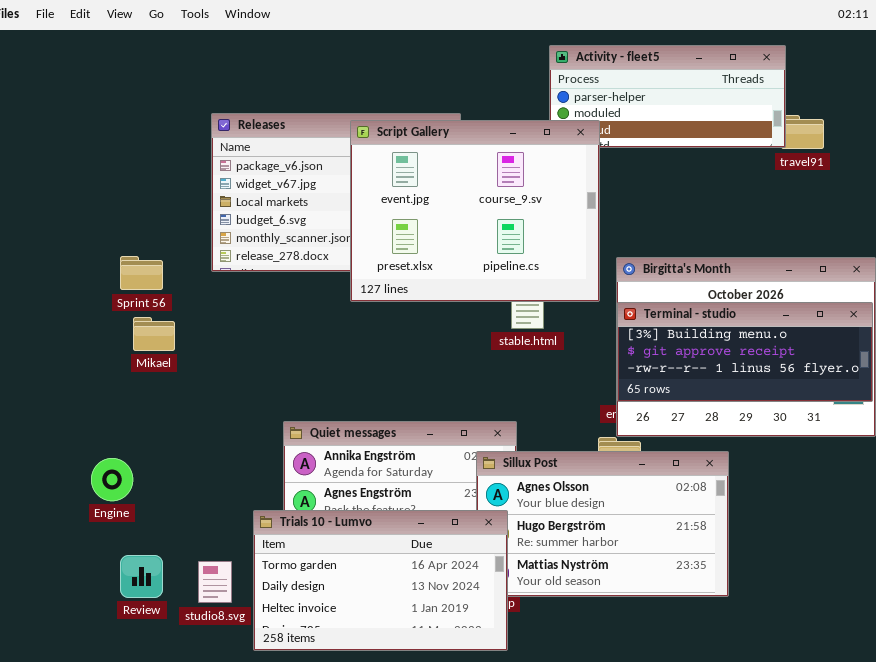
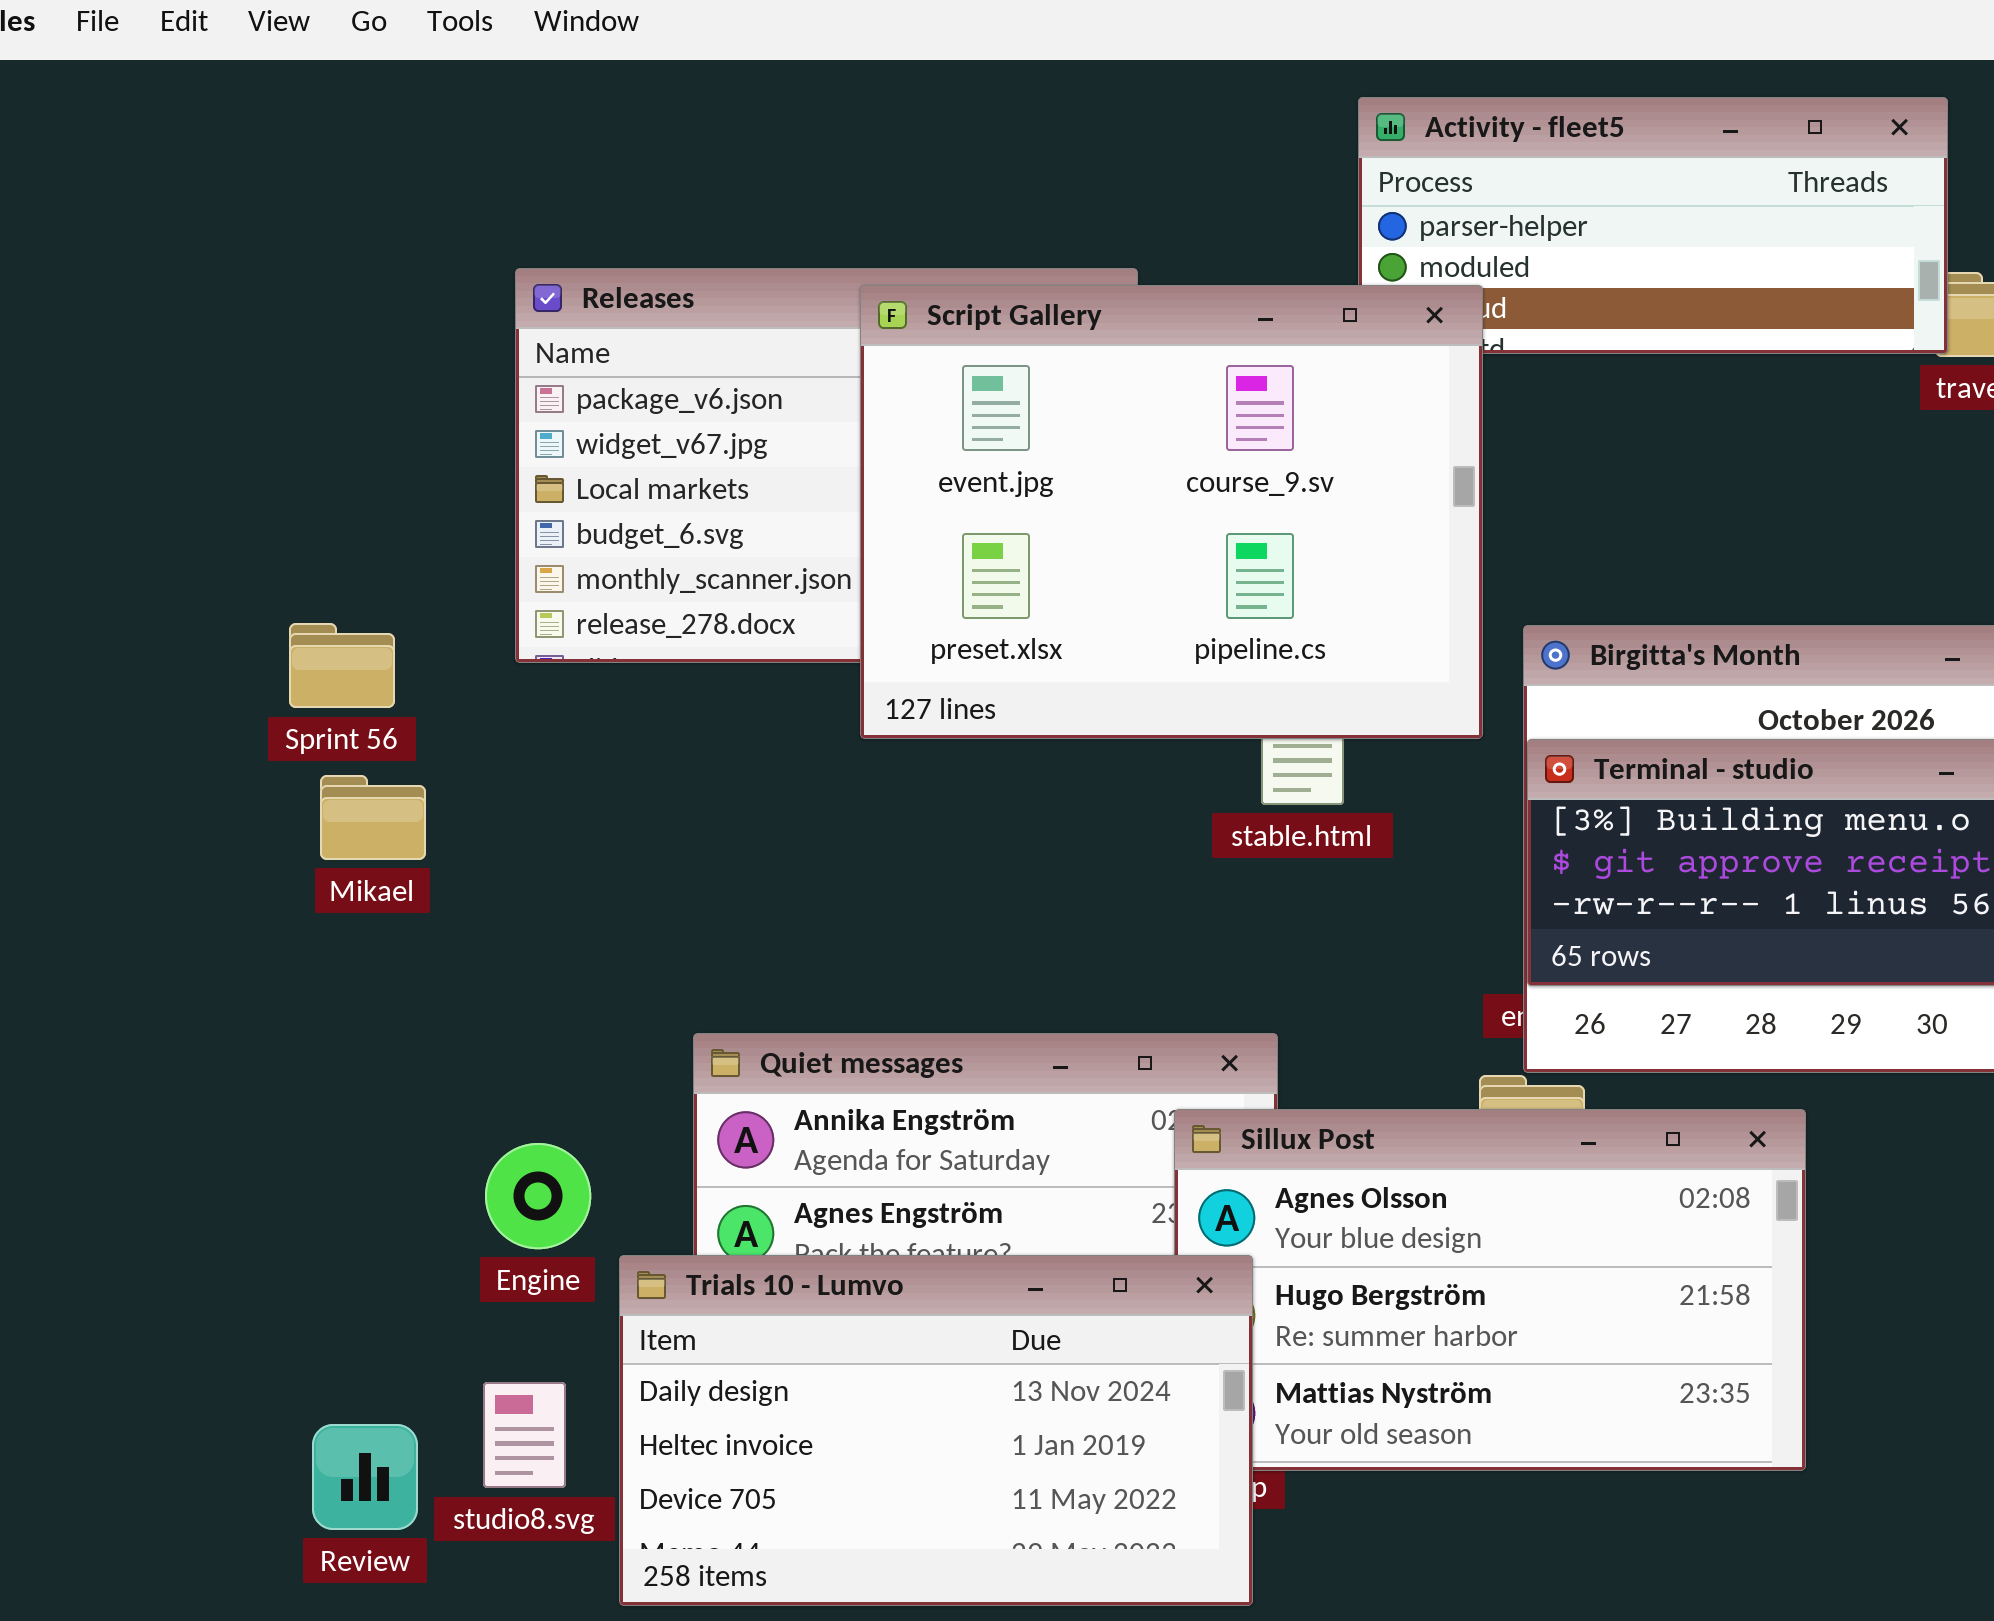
Engine: [91,458,133,501] -> [485,1143,591,1249], moved
Trials 10 - Lumvo: [253,510,508,651] -> [619,1255,1253,1606], scrolled down 1 row
Review: [120,555,163,598] -> [312,1424,418,1530], moved

